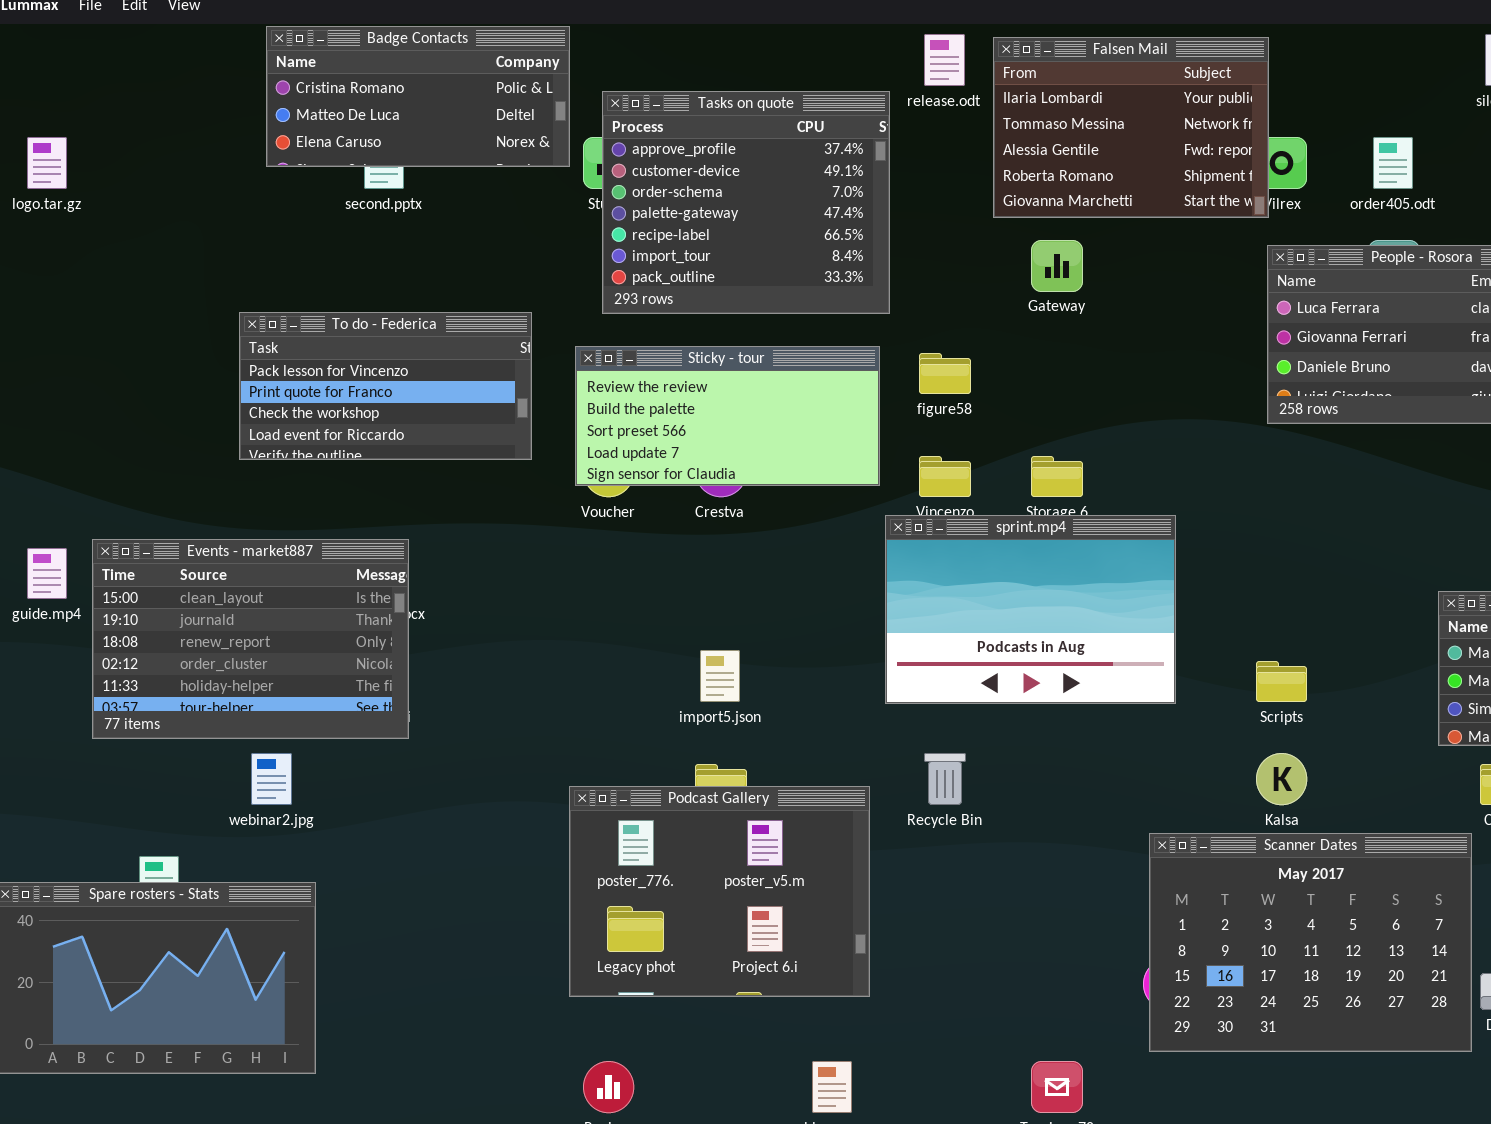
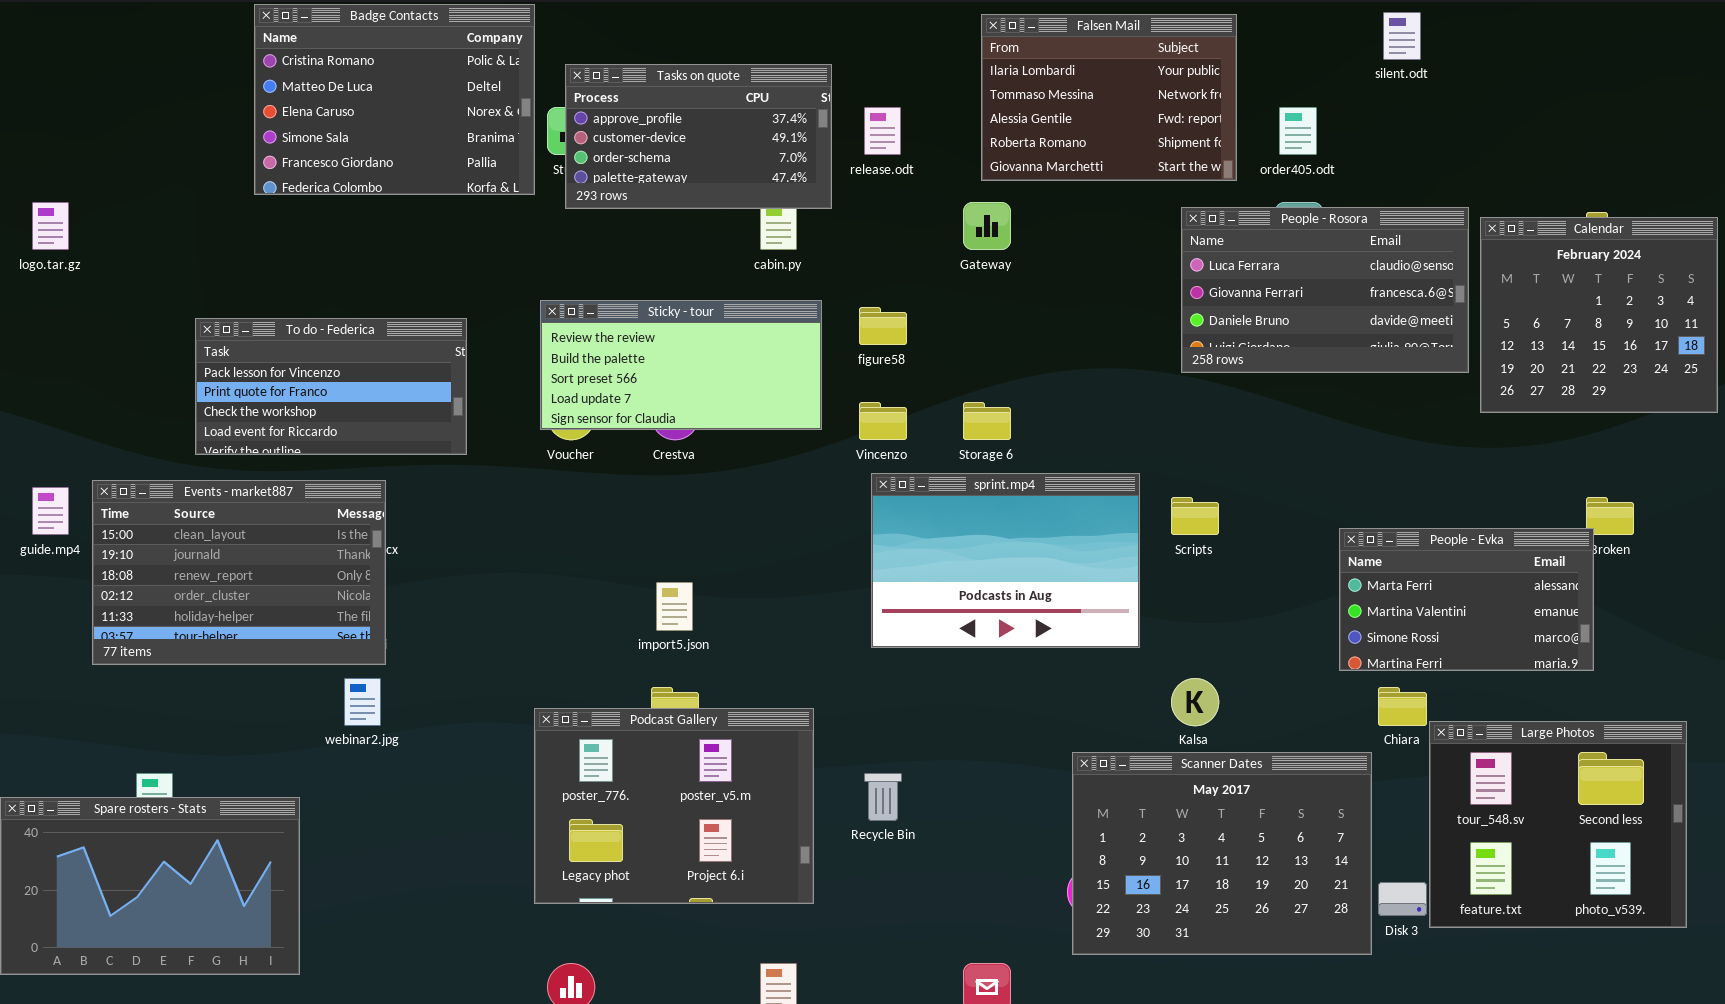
Badge Contacts: [266,26,570,167] -> [254,4,535,195], resized
release.odt: [924,34,965,86] -> [864,107,901,155], moved
Falsen Mail: [993,37,1269,218] -> [981,14,1237,181], moved
Tasks on quote: [602,91,890,314] -> [565,64,832,209], resized
logo.tar.gz: [27,137,67,189] -> [32,202,69,250], moved
To do - Federica: [239,312,532,460] -> [195,318,467,455], moved
sprint.mp4: [885,515,1176,704] -> [871,473,1140,648], moved
Scripts: [1256,661,1307,702] -> [1171,497,1219,535], moved
webinar2.jpg: [251,753,292,805] -> [344,678,381,726], moved
Recycle Bin: [924,753,966,805] -> [864,773,902,821], moved

